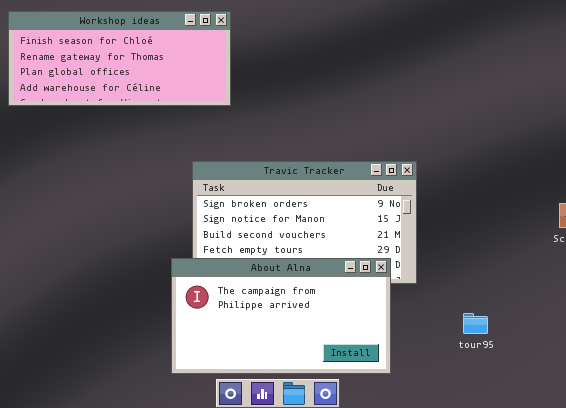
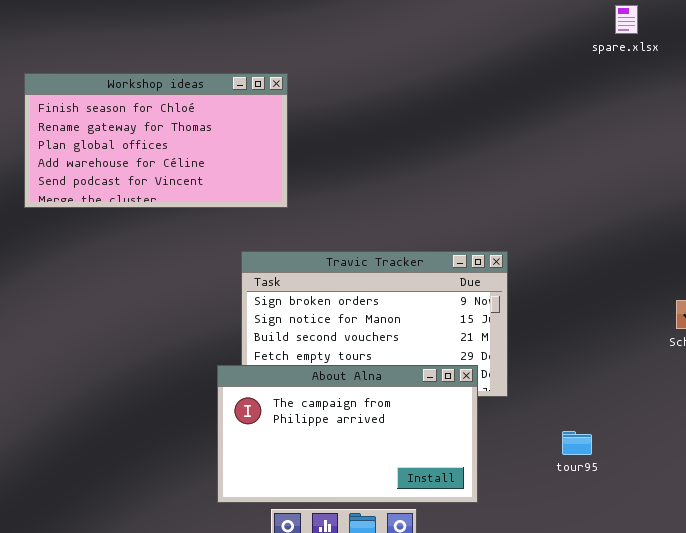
Workshop ideas: [8,11,231,106] -> [24,73,288,208], resized

